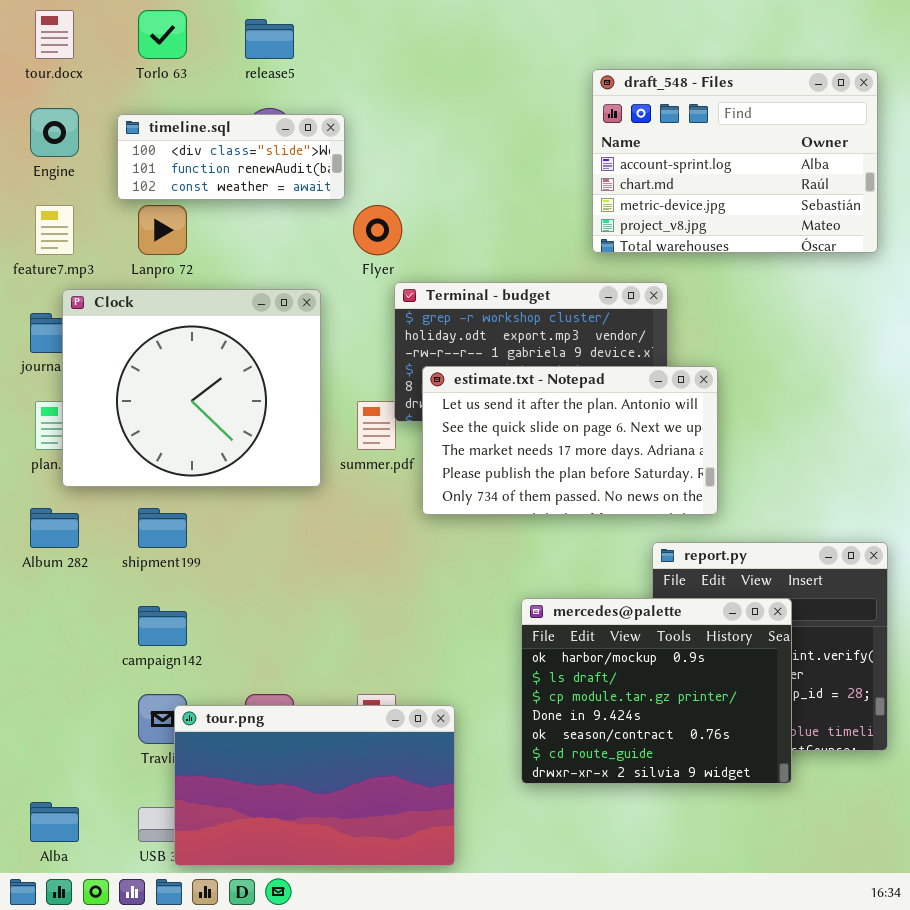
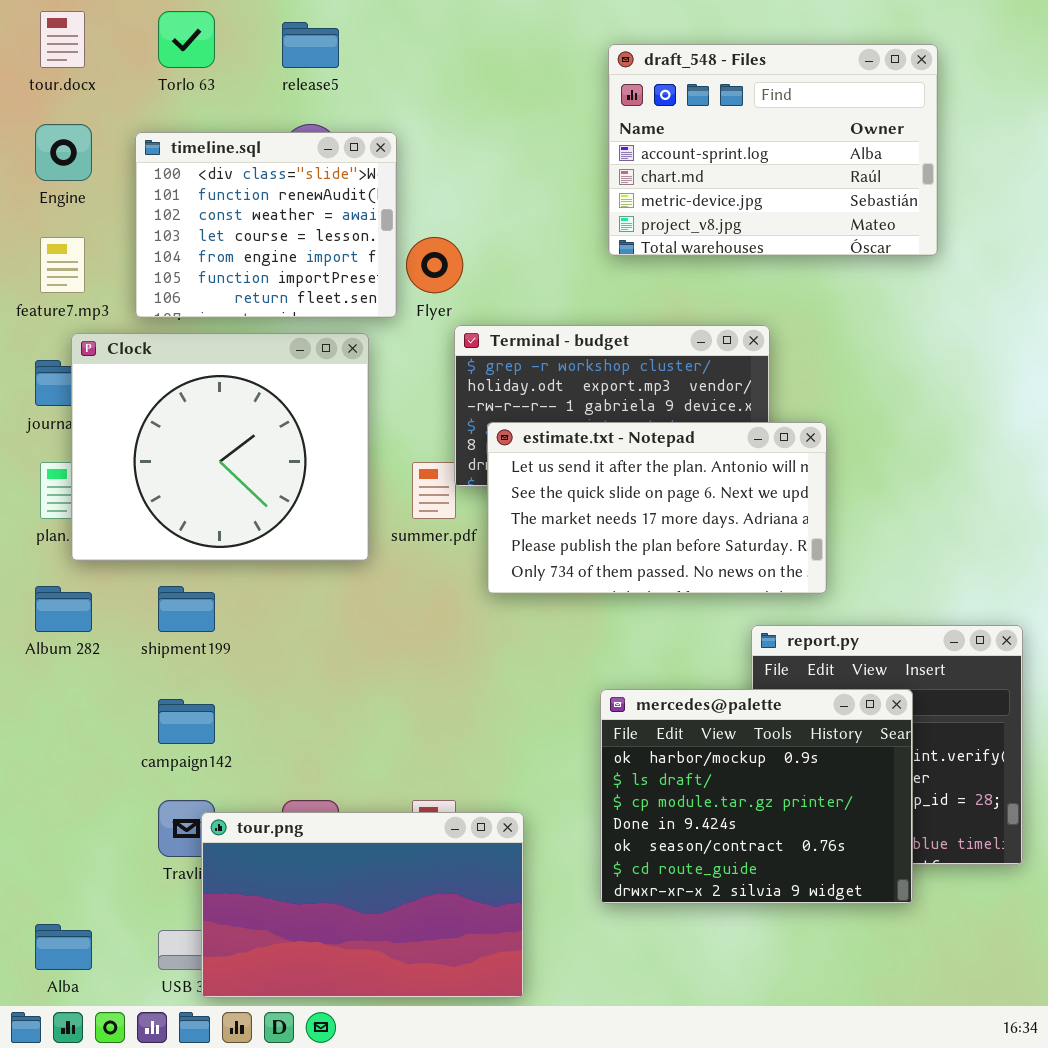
draft_548 - Files: [592,69,878,253] -> [608,44,938,256], moved
timeline.sql: [117,114,345,200] -> [135,132,397,318], resized

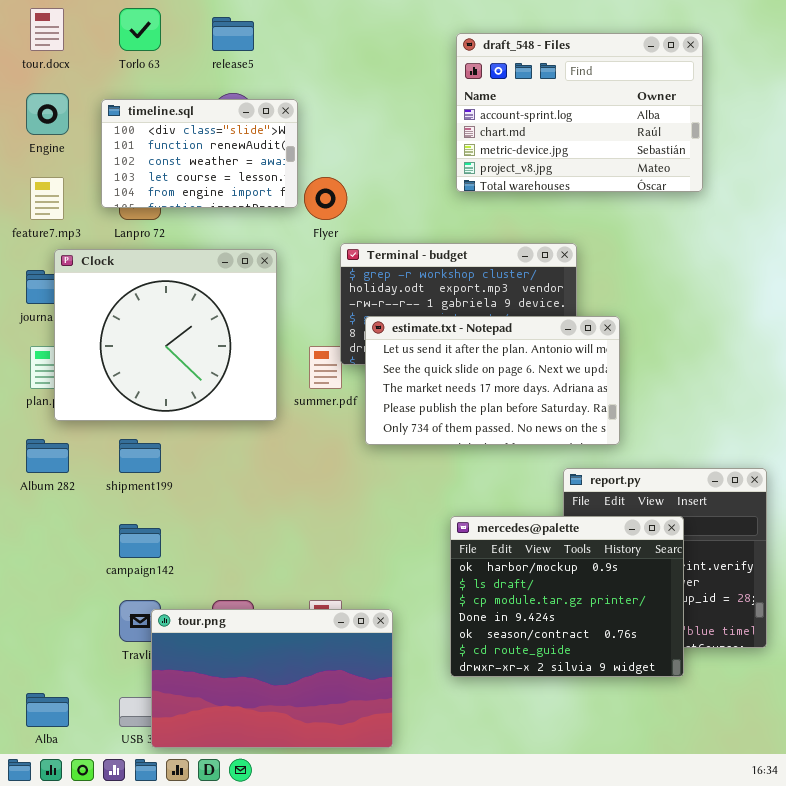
timeline.sql: [135,132,397,318] -> [101,99,298,208], resized

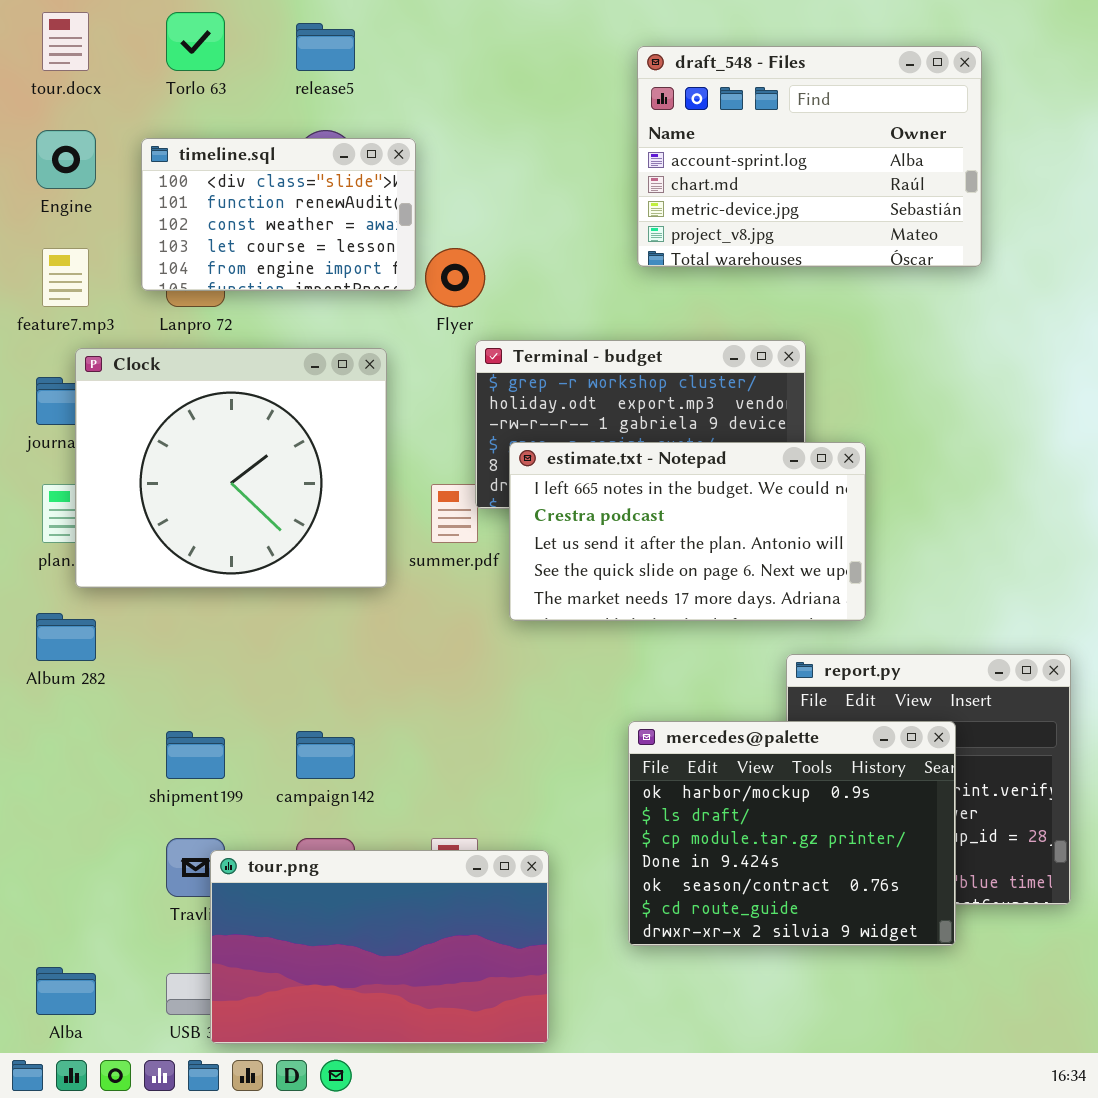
estimate.txt - Notepad: [365,316,620,445] -> [509,442,866,621], scrolled up 2 rows
shipment199: [119,439,161,473] -> [166,731,225,779], moved
campaign142: [119,524,161,558] -> [296,731,355,779], moved

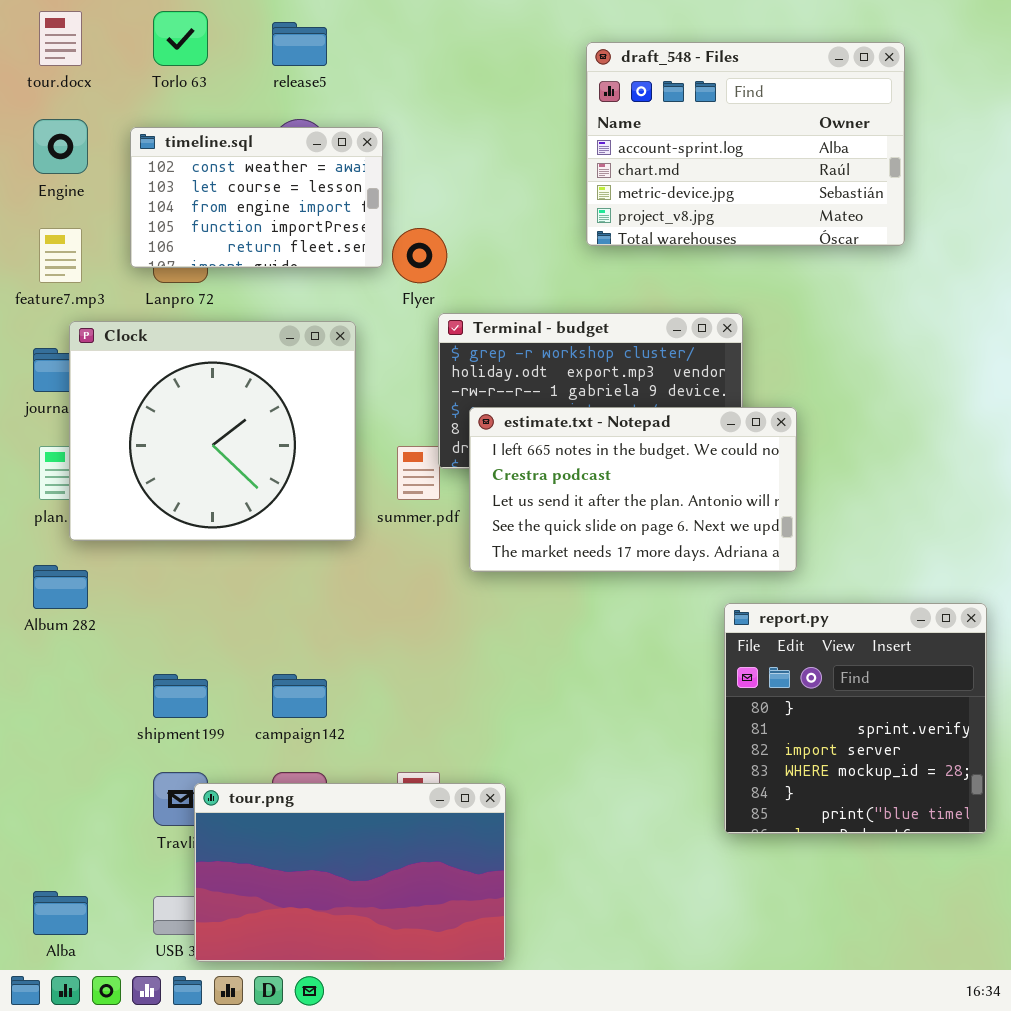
timeline.sql: [141,138,416,291] -> [130,127,383,268], scrolled down 2 rows
mercedes@palette: [628,721,956,946] -> none, closed

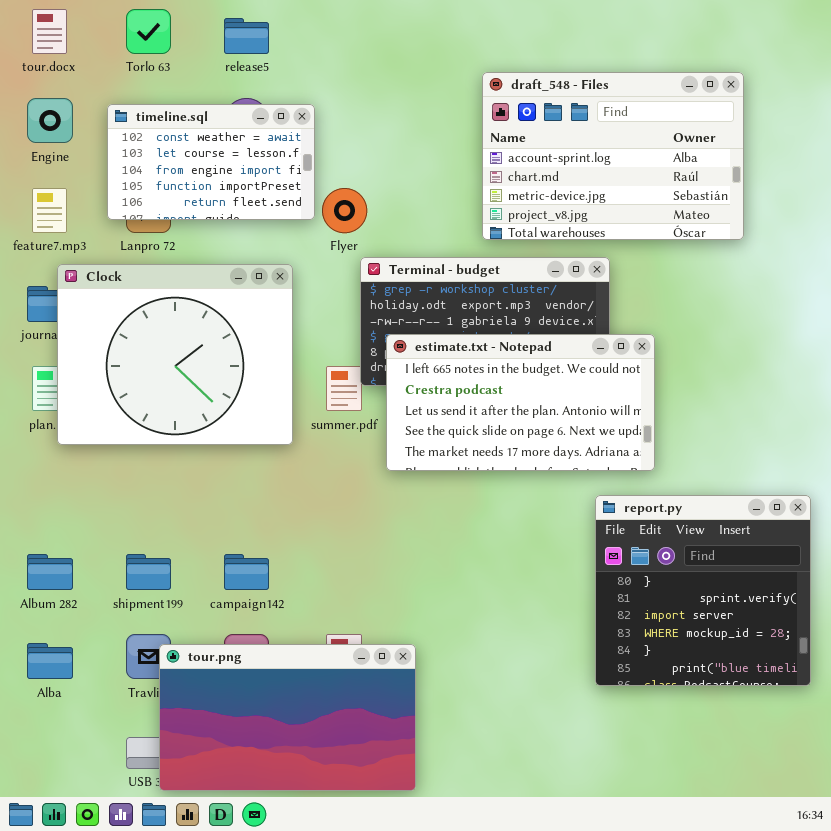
draft_548 - Files: [586,42,905,246] -> [482,72,744,240], moved
Album 282: [33,565,88,609] -> [27,554,73,590], moved
Alba: [33,891,88,935] -> [27,643,73,679], moved

